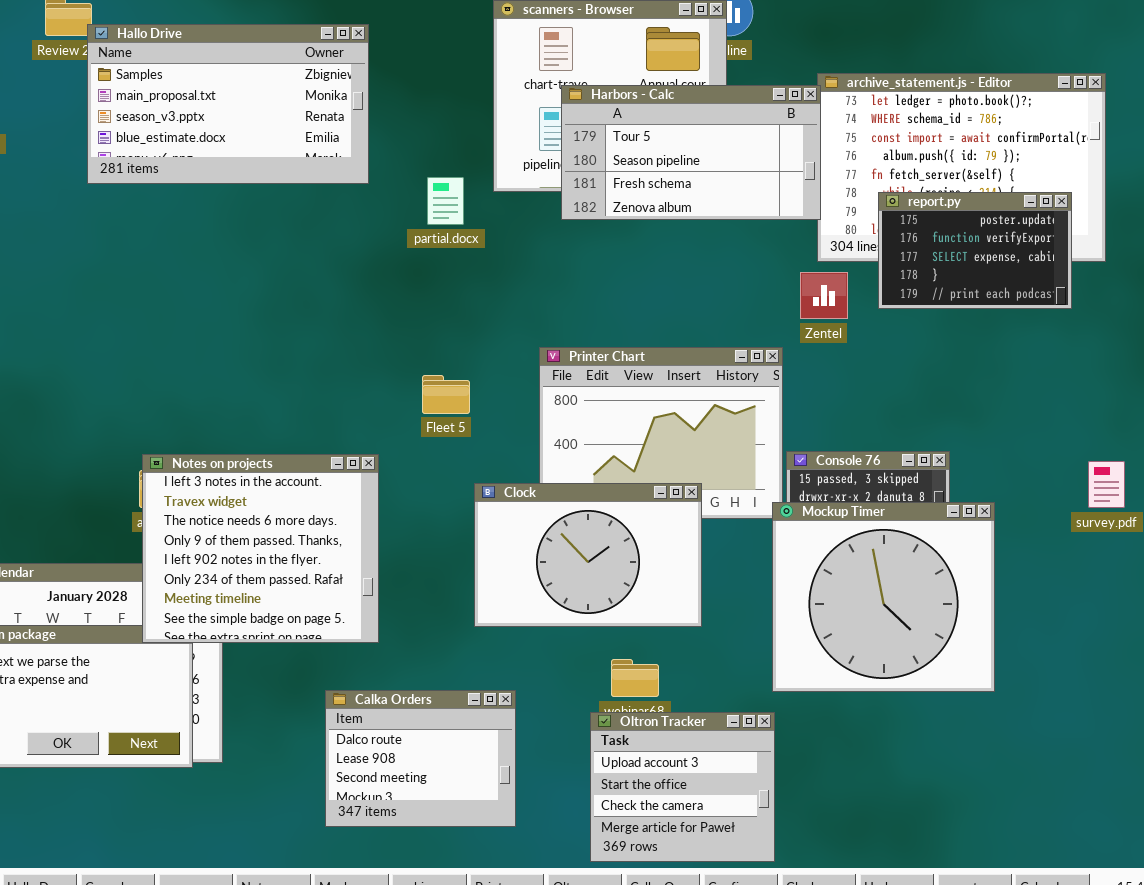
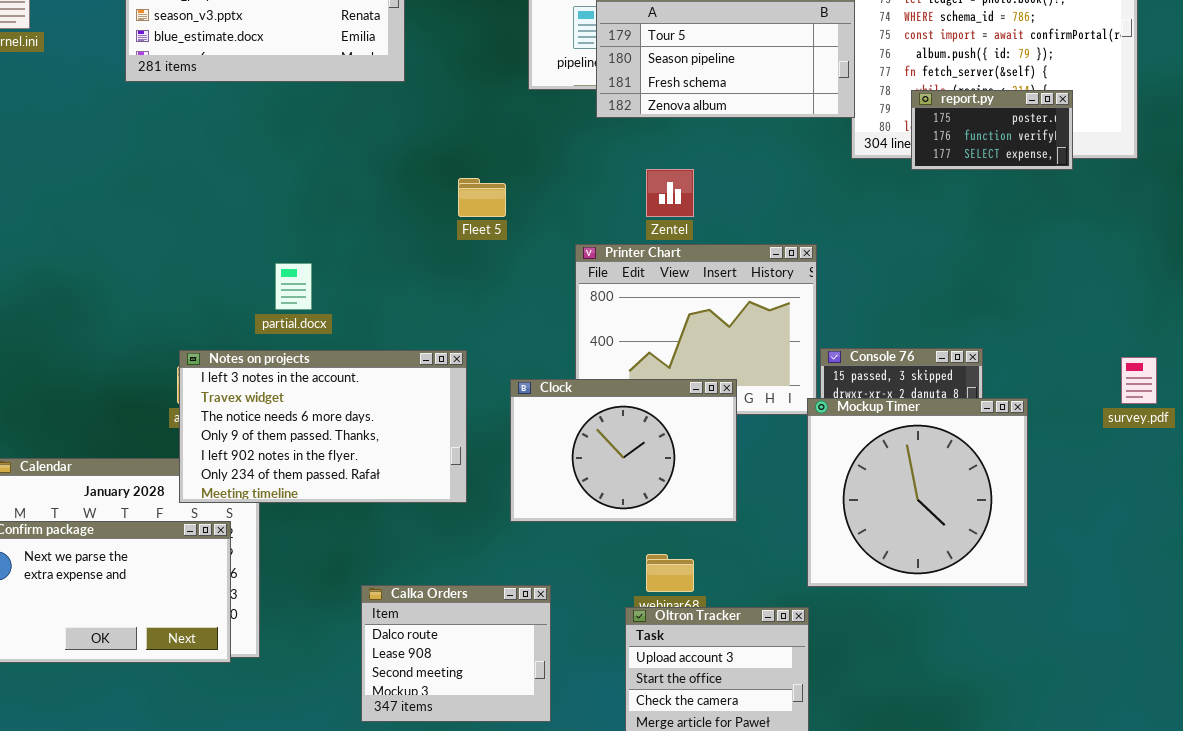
partial.docx: [427,177,464,225] -> [275,263,312,310], moved
report.py: [878,192,1072,309] -> [911,90,1073,170], resized
Zentel: [800,272,848,319] -> [646,169,694,217], moved
Fleet 5: [422,375,470,414] -> [458,178,506,217], moved
Notes on projects: [142,454,379,643] -> [179,350,467,503], resized

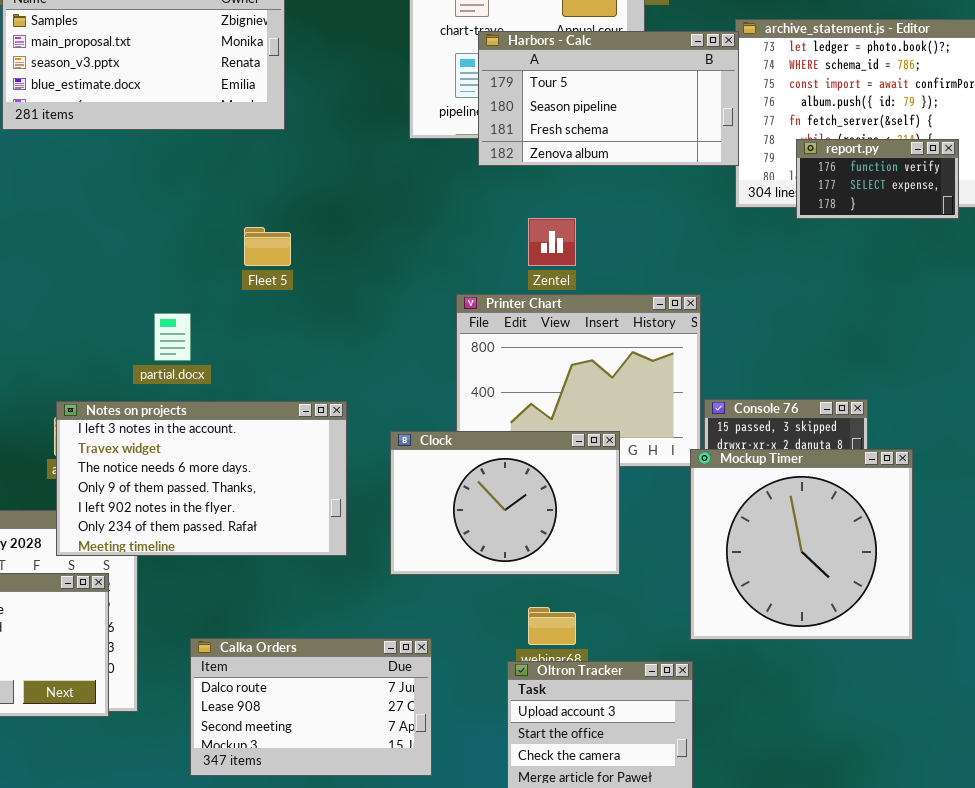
report.py: [911,90,1073,170] -> [796,139,959,219], scrolled down 1 row
Fleet 5: [458,178,506,217] -> [244,227,291,266], moved
Calka Orders: [361,585,551,722] -> [190,638,432,776], resized

